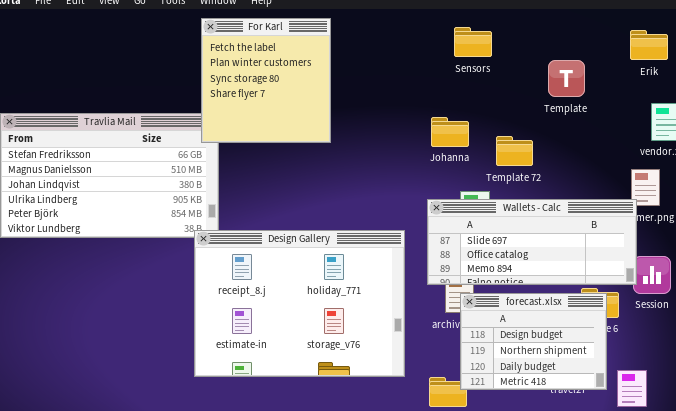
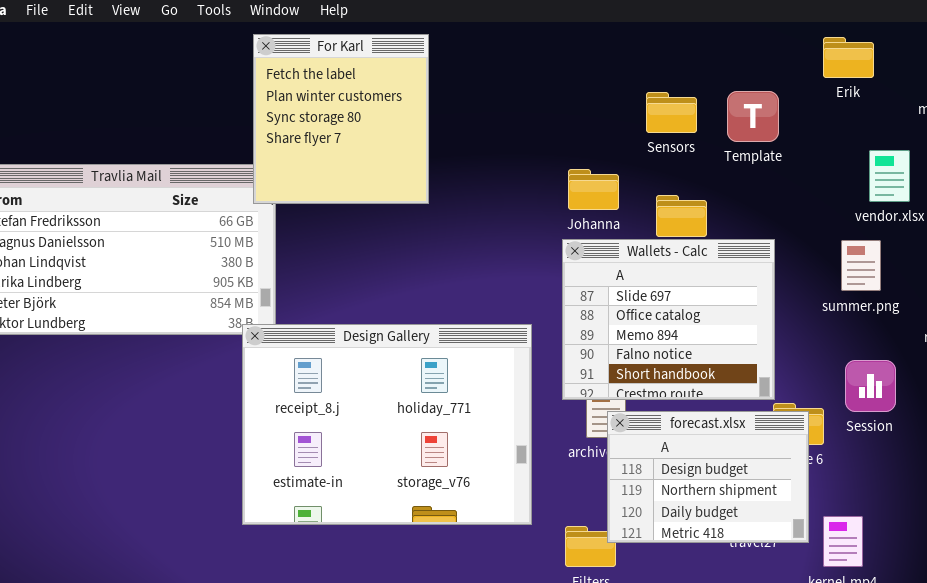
Sensors: [454,27,492,57] -> [646,92,697,133], moved
Erik: [630,30,668,60] -> [823,37,874,78], moved
Wallets - Calc: [427,199,637,285] -> [562,239,775,400], resized

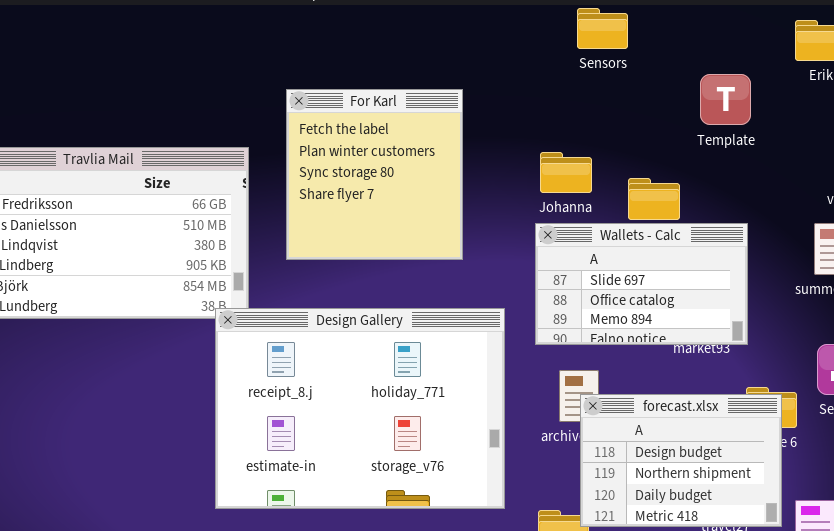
For Karl: [253,34,429,204] -> [286,89,463,260], moved
Sensors: [646,92,697,133] -> [577,8,628,49], moved
Wallets - Calc: [562,239,775,400] -> [535,223,748,345], resized

